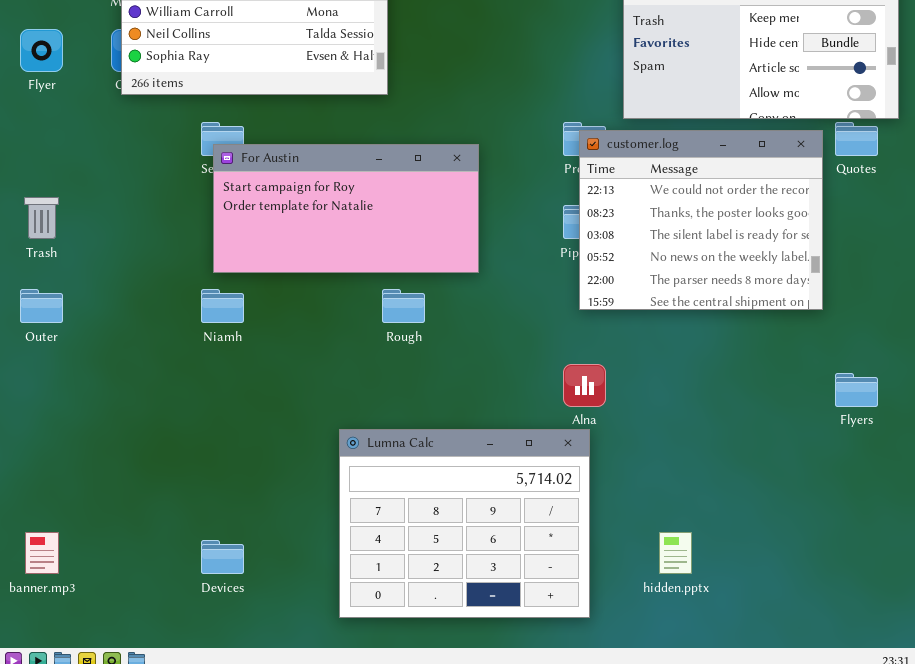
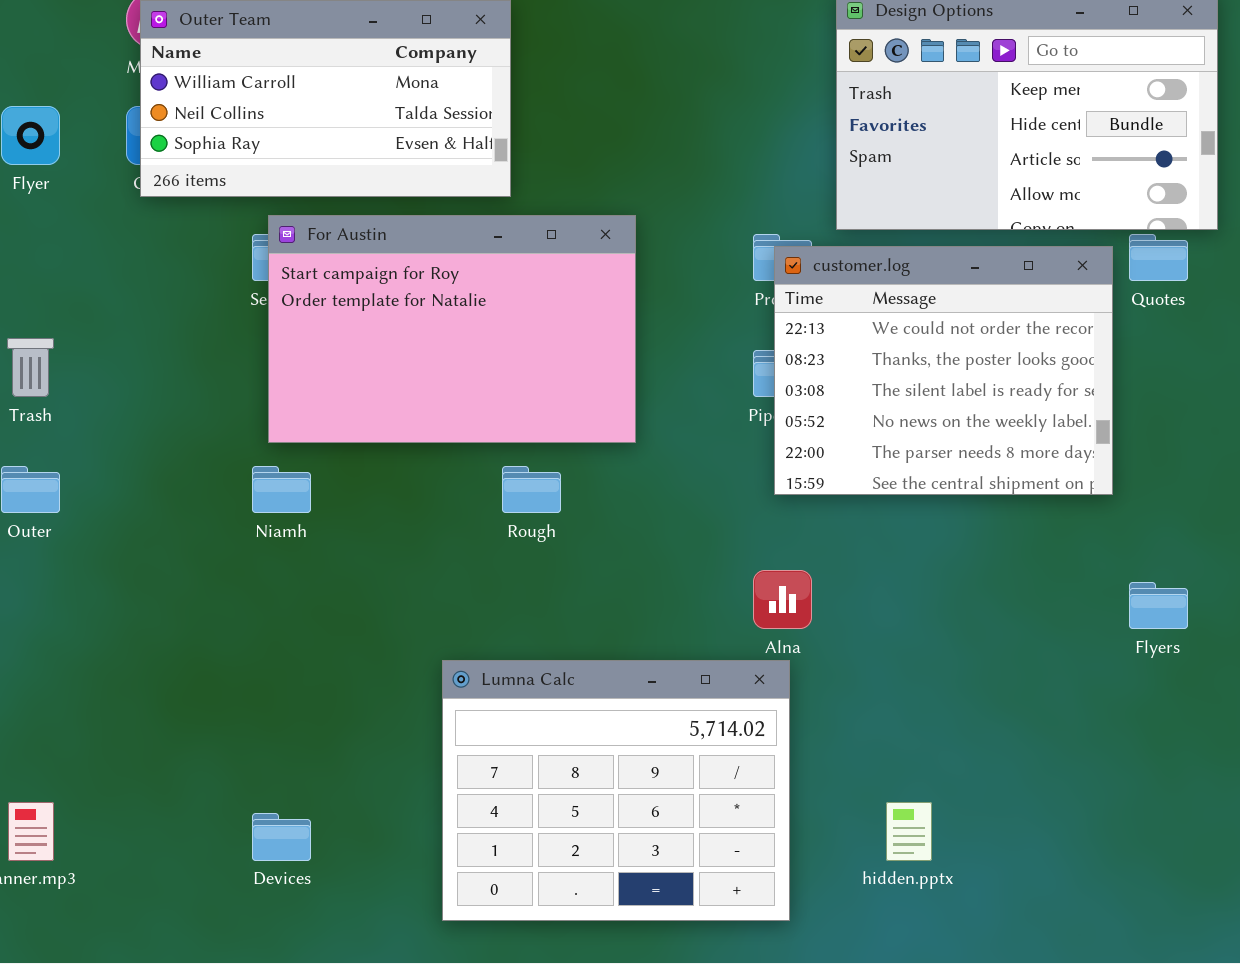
For Austin: [213,144,479,273] -> [268,215,636,443], resized

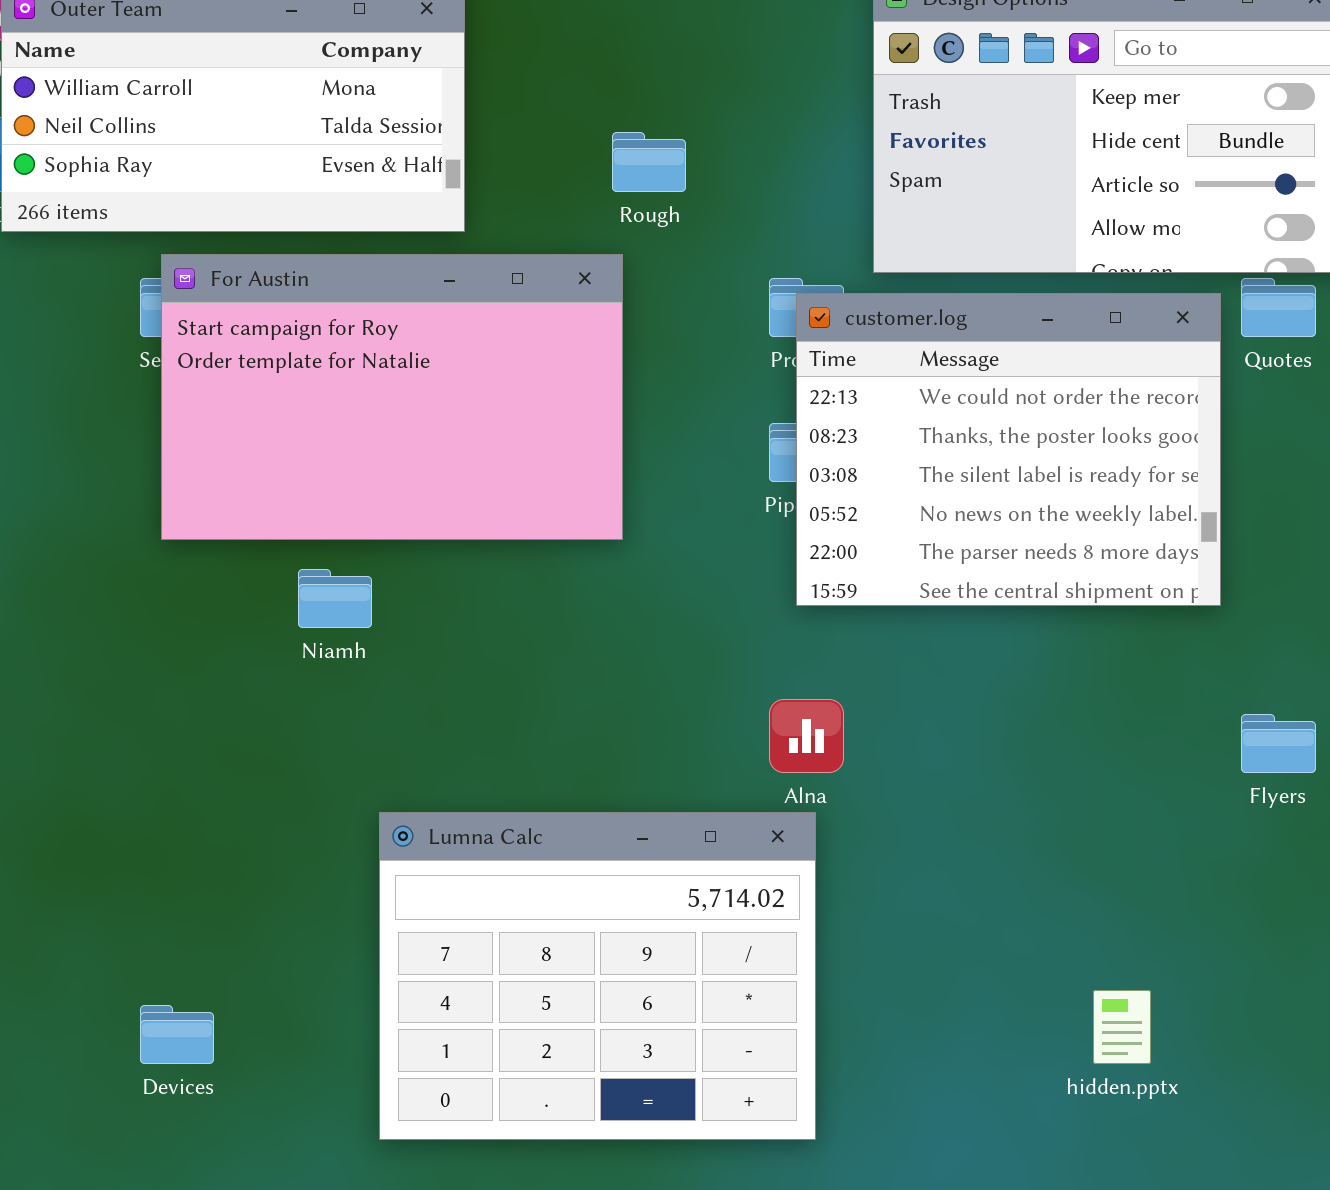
Niamh: [252,466,311,513] -> [298,569,372,628], moved
Rough: [502,466,561,513] -> [612,132,686,192], moved
hidden.pptx: [886,802,932,861] -> [1093,990,1151,1064], moved

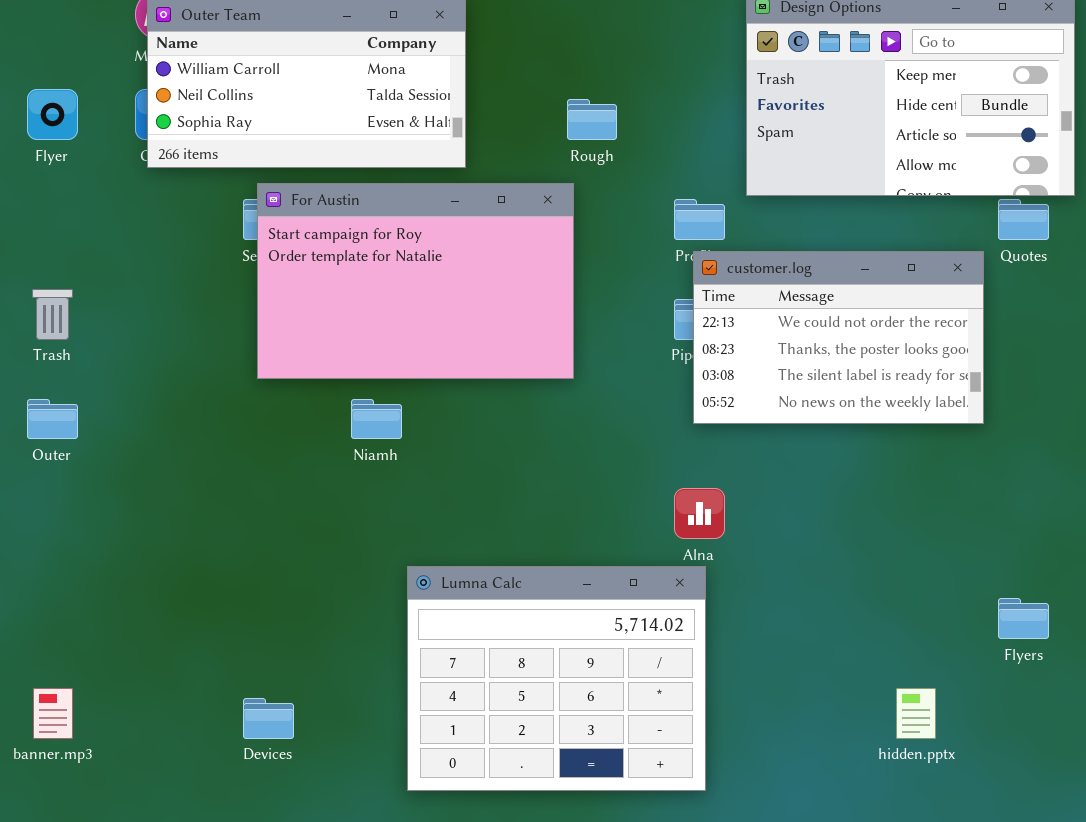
customer.log: [796,293,1221,606] -> [693,251,984,424], resized
Flyers: [1241,714,1316,773] -> [998,598,1049,639], moved

